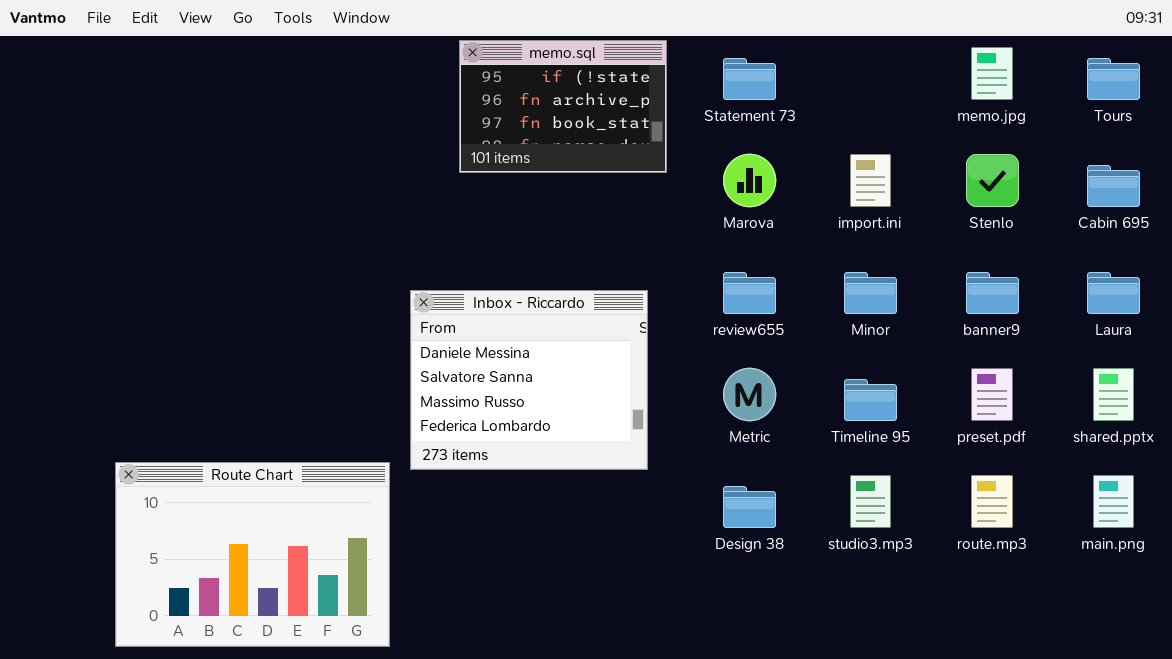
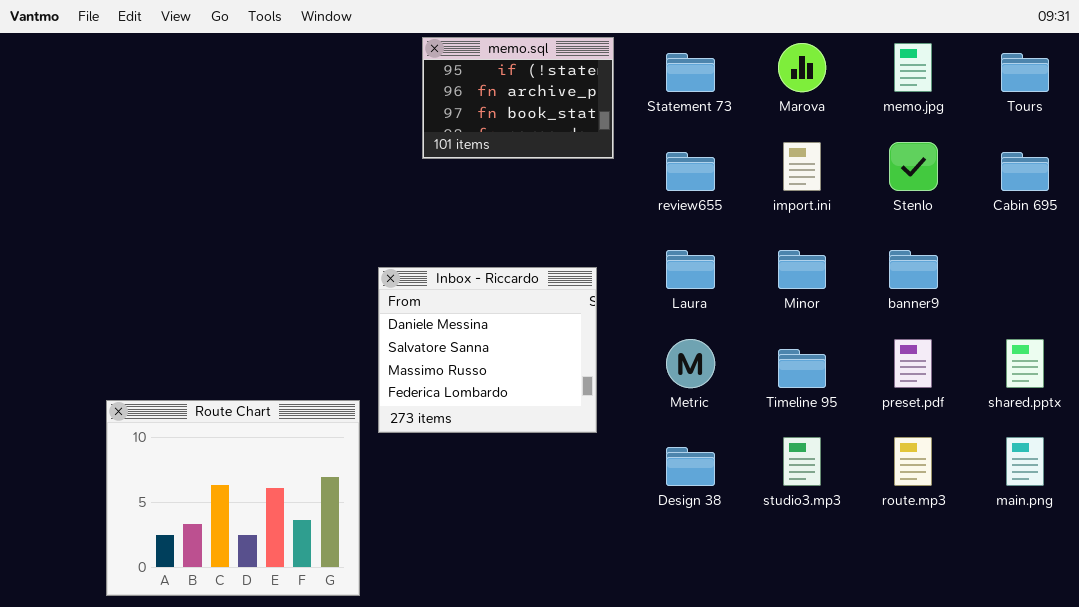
Marova: [723,154,776,207] -> [778,43,826,92], moved
review655: [723,272,776,314] -> [666,152,715,191], moved
Laura: [1087,272,1140,314] -> [666,250,715,289], moved
Route Chart: [115,462,390,647] -> [106,400,360,596], resized

